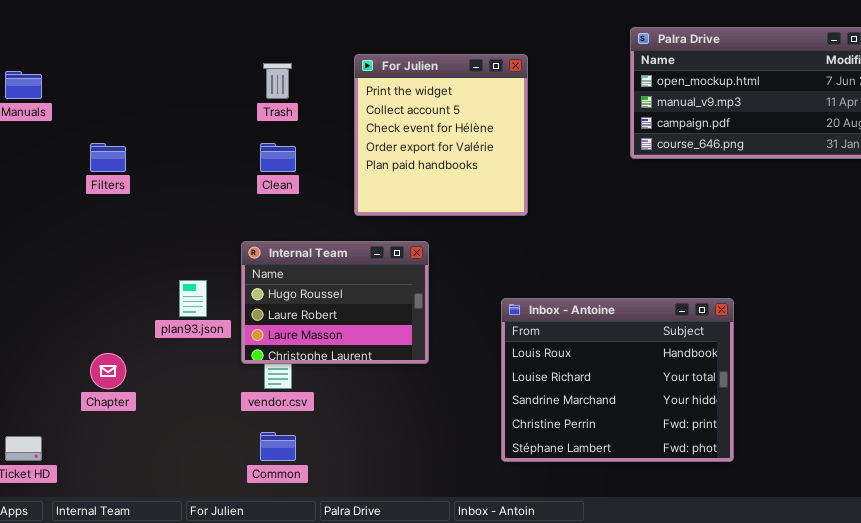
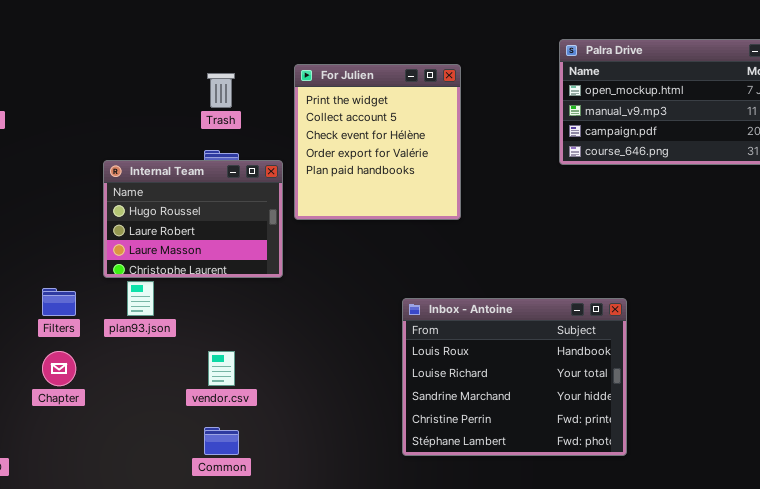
Filters: [90,143,126,172] -> [42,288,76,316], moved
Internal Team: [241,241,429,364] -> [103,160,283,278], moved
Inbox - Antoine: [501,298,734,462] -> [402,298,627,456], moved

